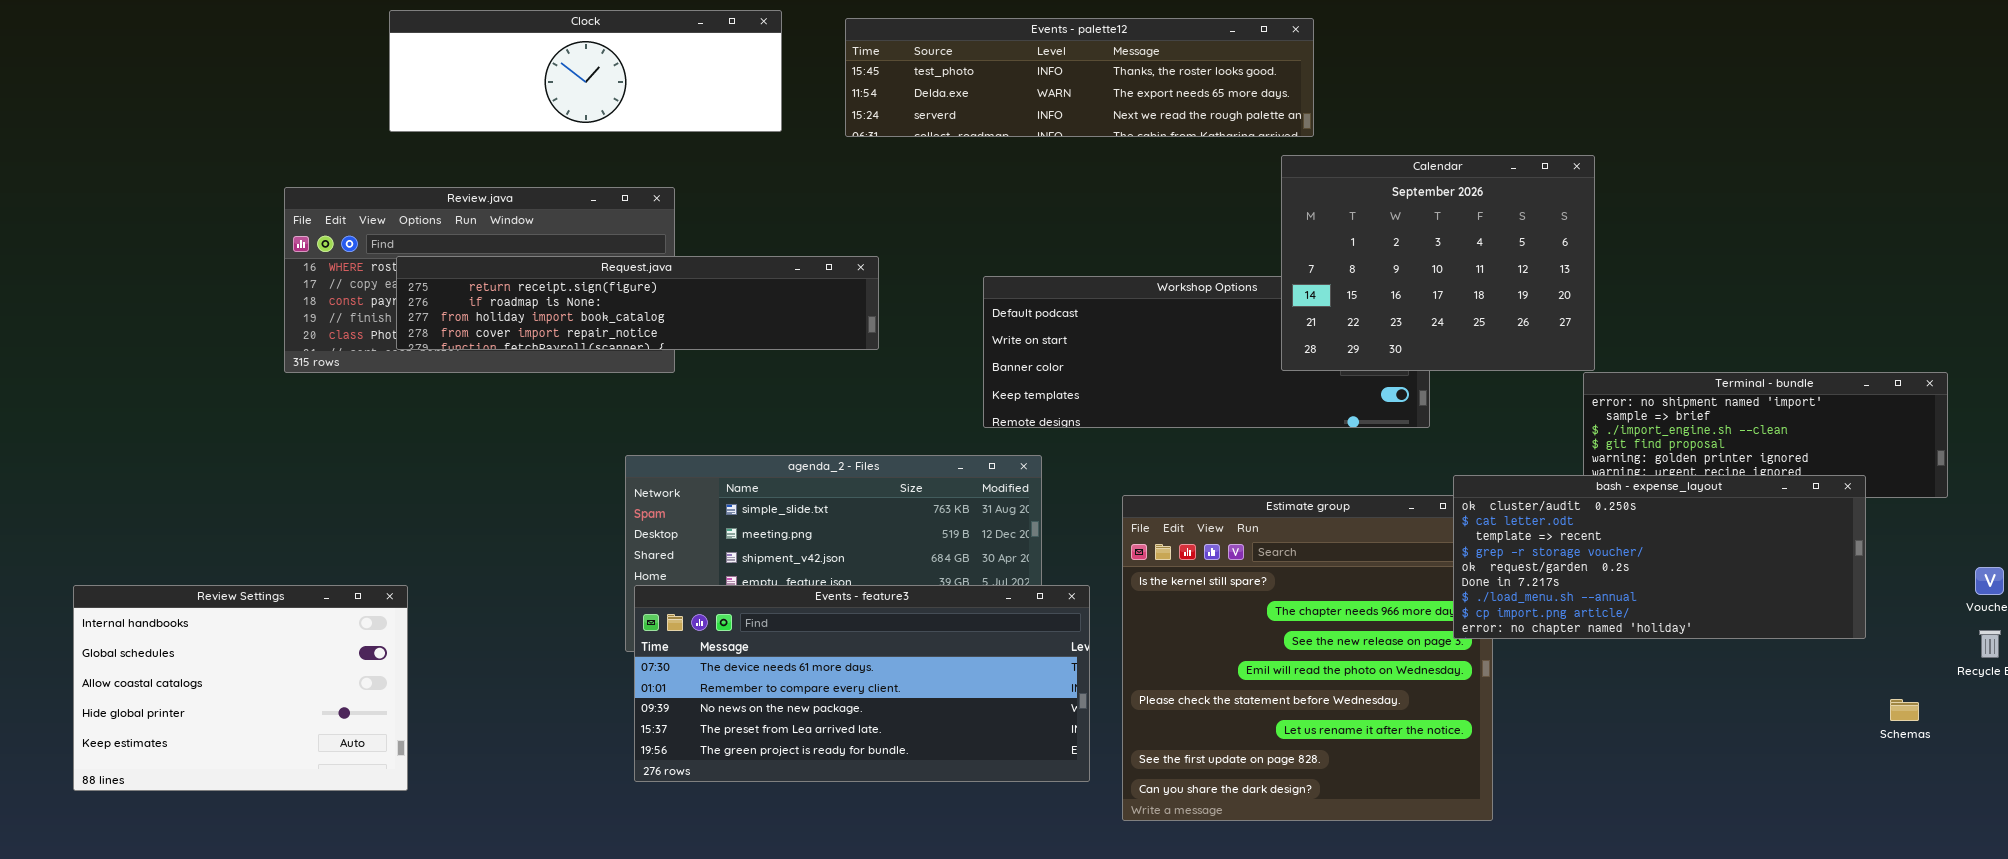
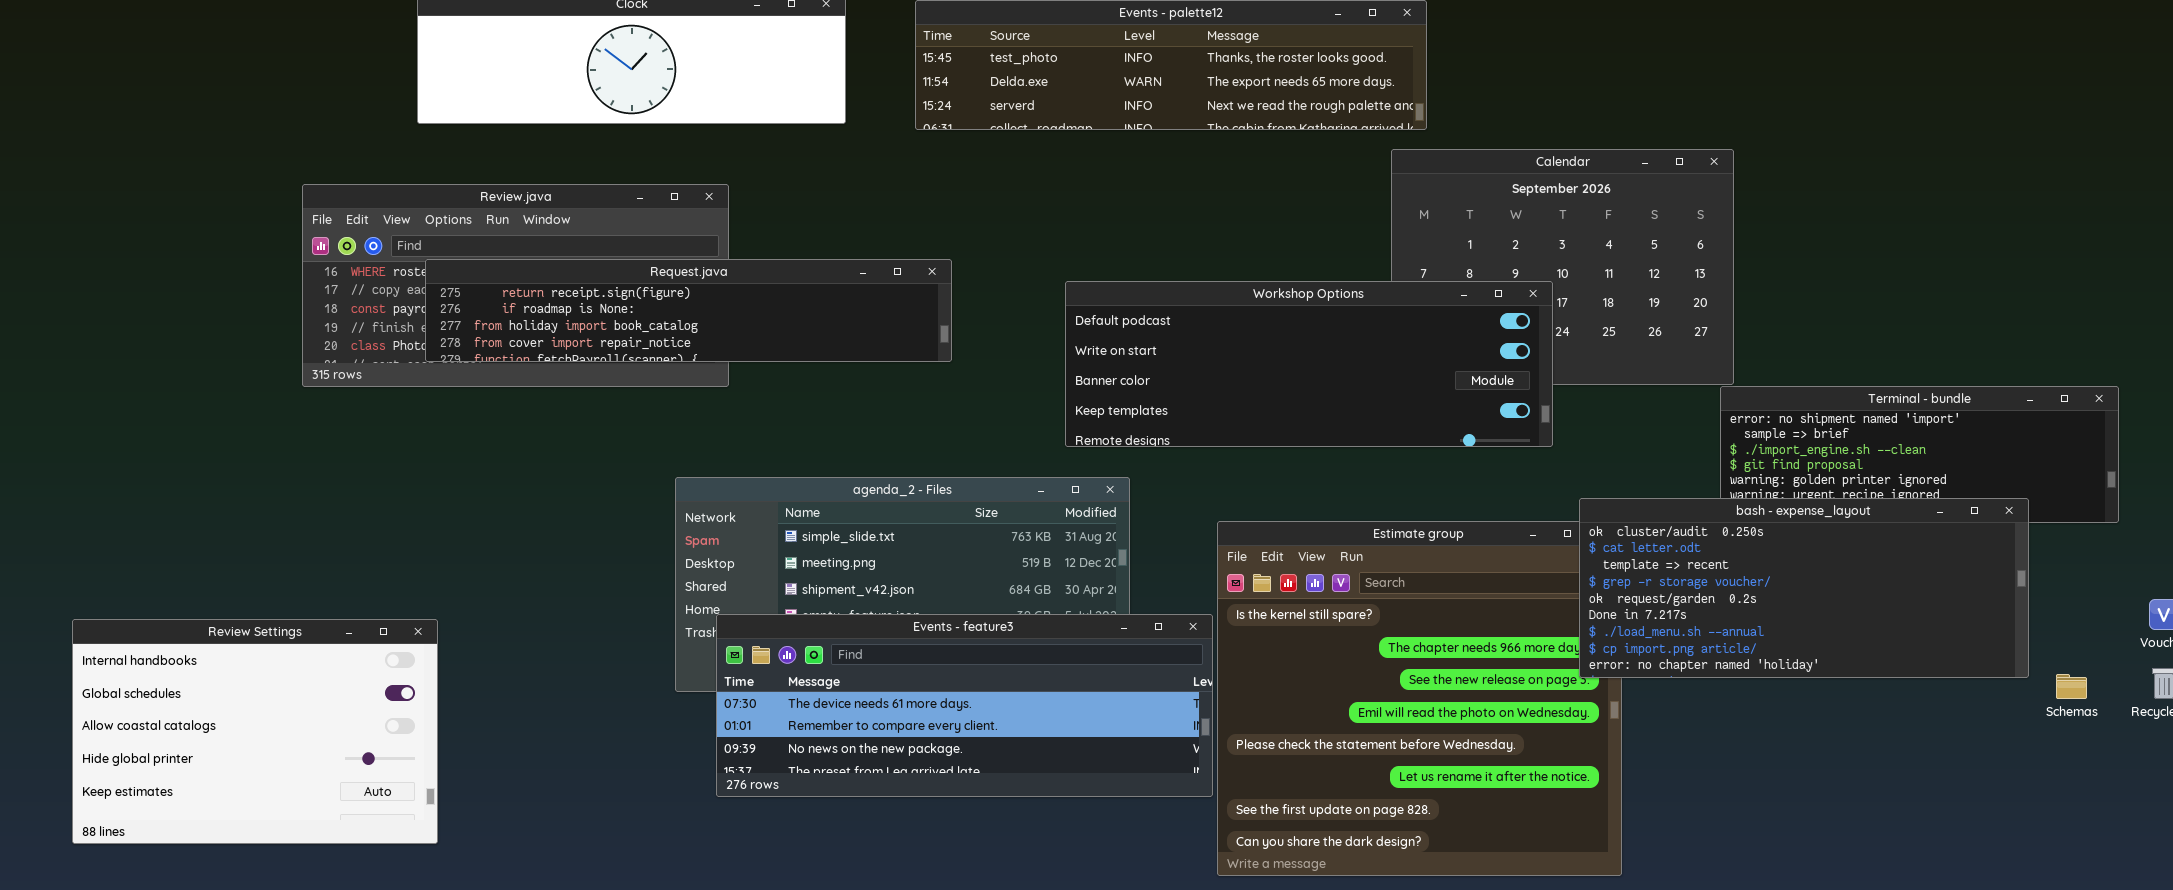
Workshop Options: [983,276,1430,428] -> [1065,281,1553,447], raised
Events - feature3: [634,585,1090,782] -> [716,614,1213,797], moved, resized
Schemas: [1890,699,1919,721] -> [2056,674,2087,699], moved

